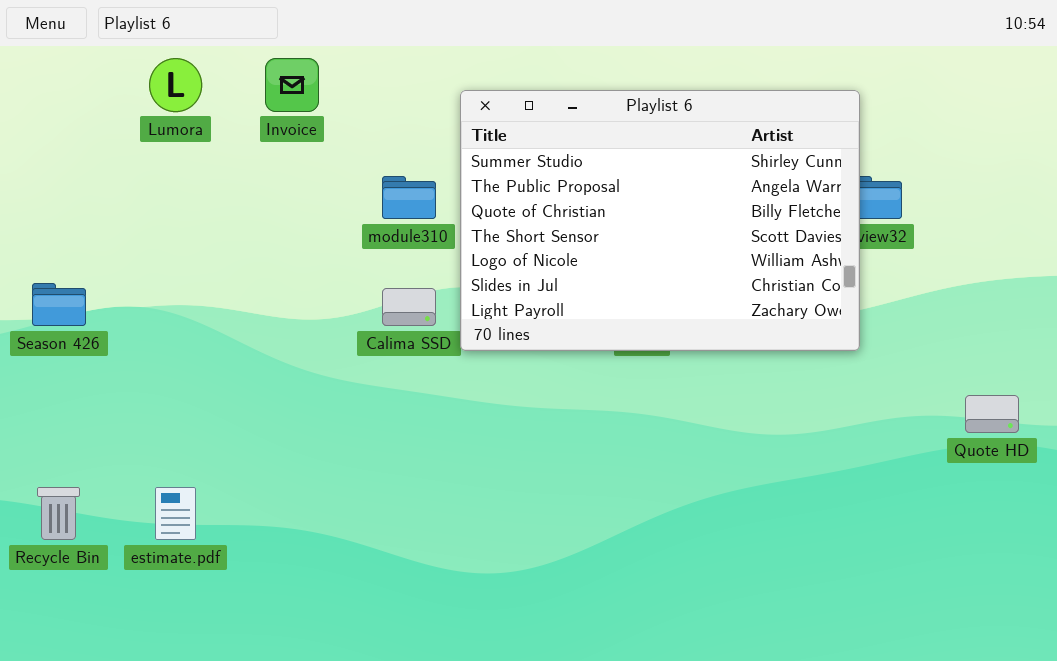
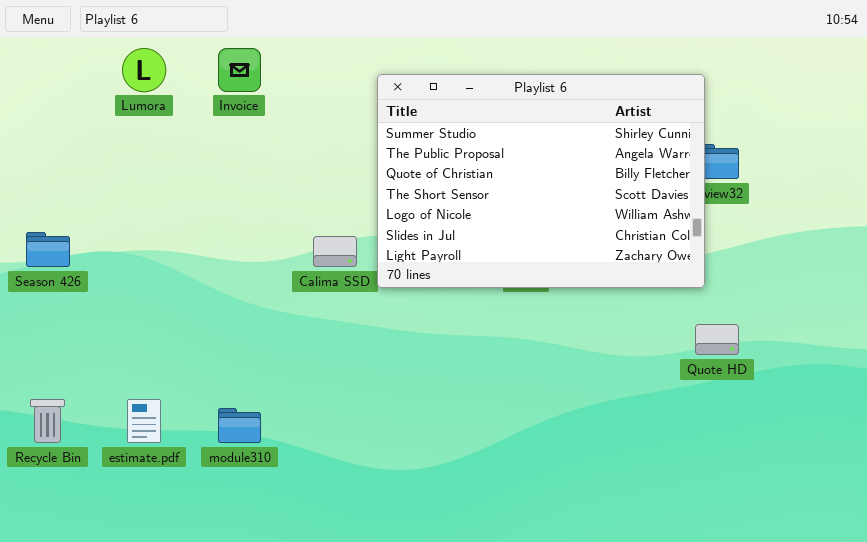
module310: [382,176,436,219] -> [218,408,261,443], moved
Quote HD: [965,395,1019,433] -> [695,324,739,355], moved

